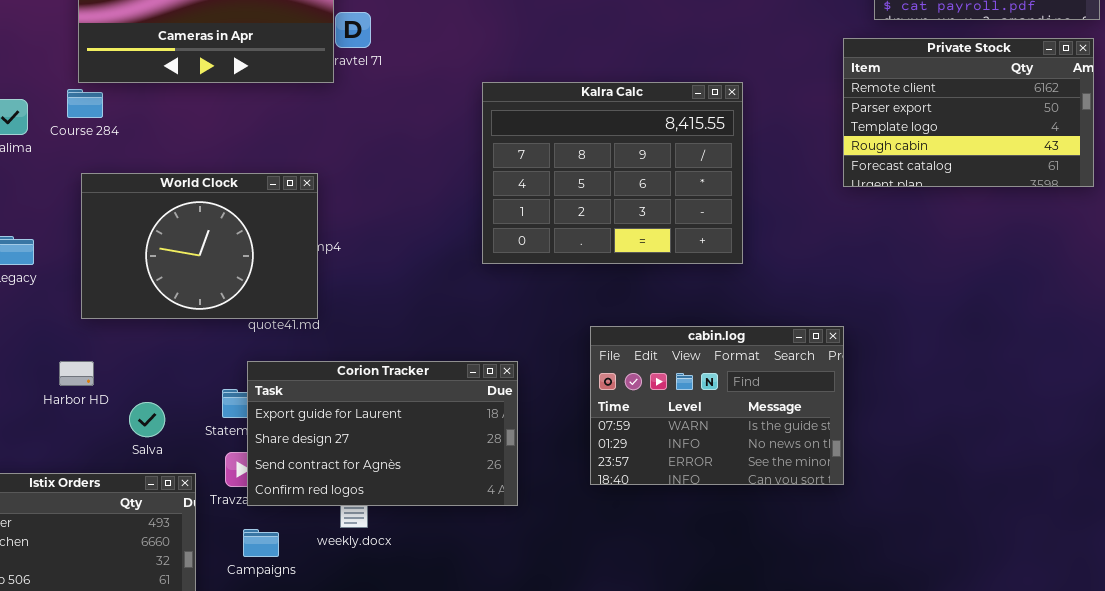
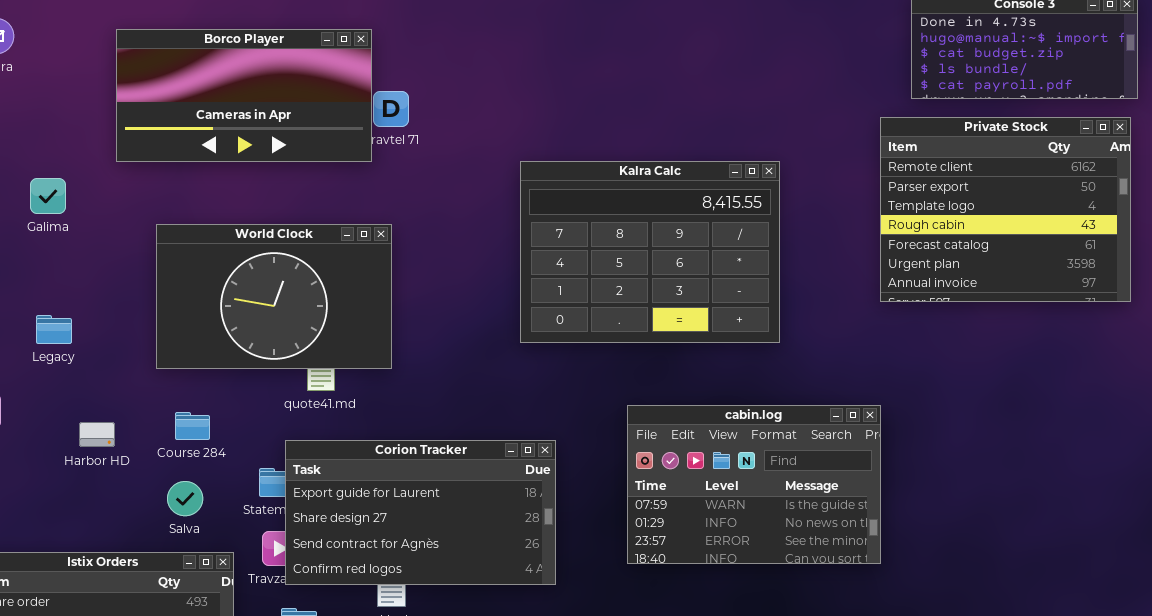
Private Stock: [843,38,1094,187] -> [880,117,1131,302], resized
Course 284: [67,89,103,118] -> [175,412,210,440], moved
World Clock: [81,173,318,319] -> [156,224,392,369], moved
Harbor HD: [59,361,94,386] -> [79,422,115,447], moved

